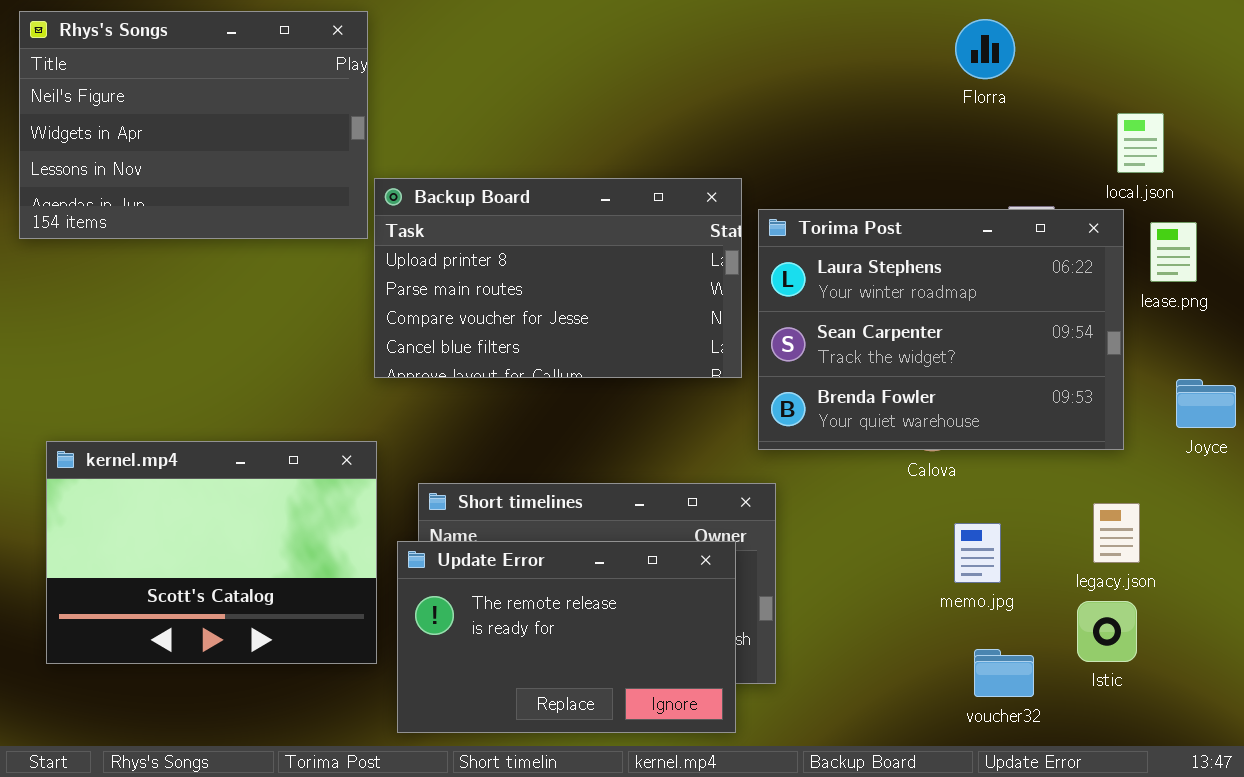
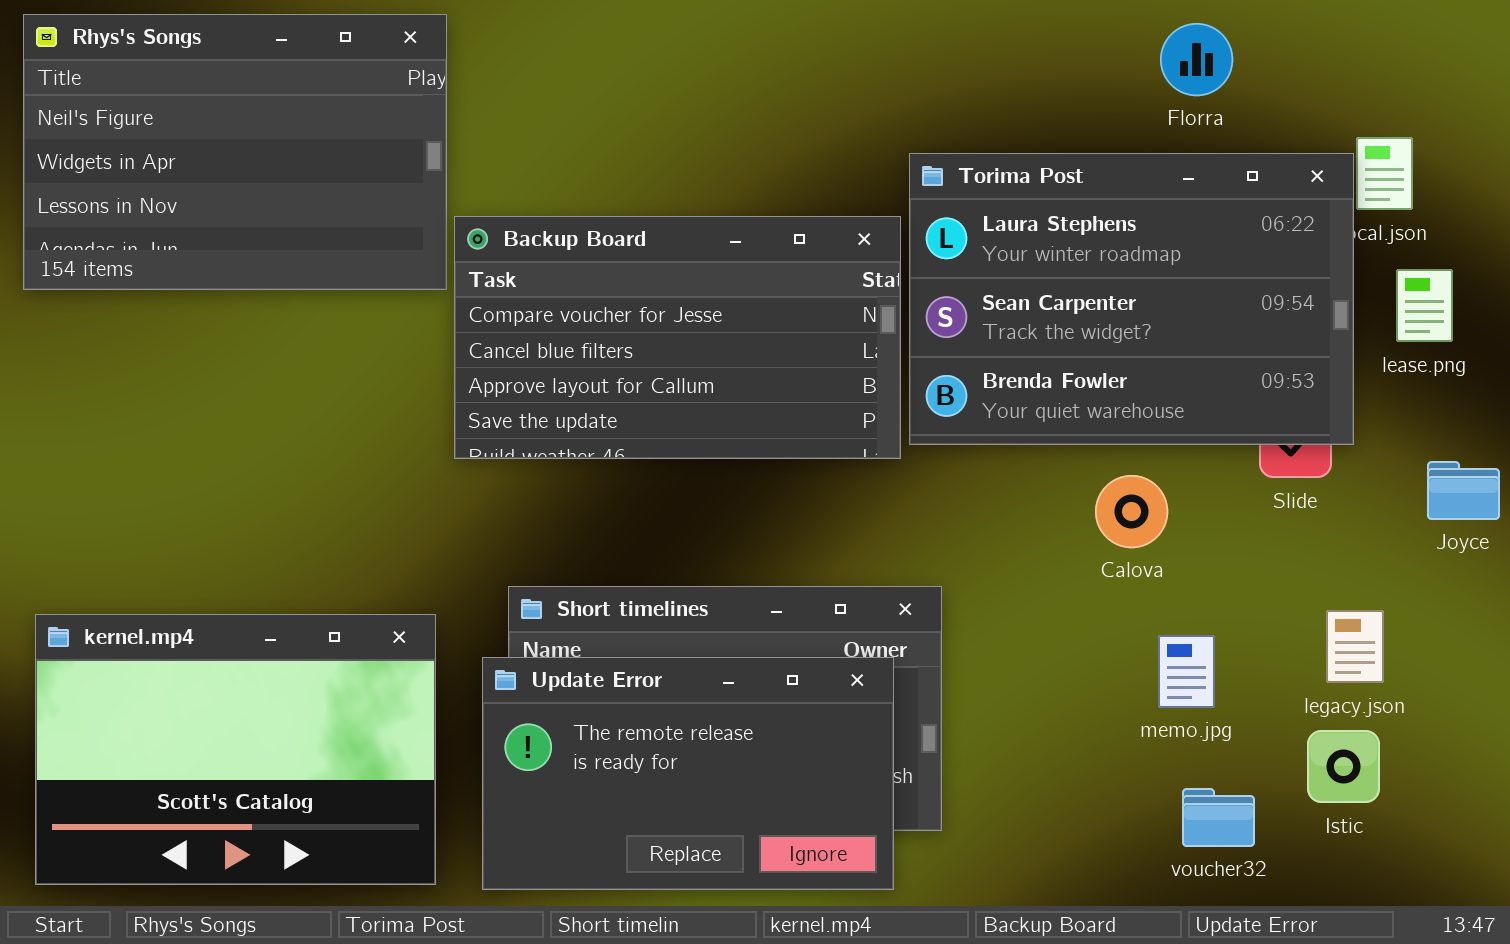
Backup Board: [374,178,742,378] -> [454,216,901,459], scrolled down 2 rows
Torima Post: [758,209,1124,450] -> [909,153,1354,445], moved
kernel.mp4: [46,441,377,664] -> [35,614,436,885], moved

